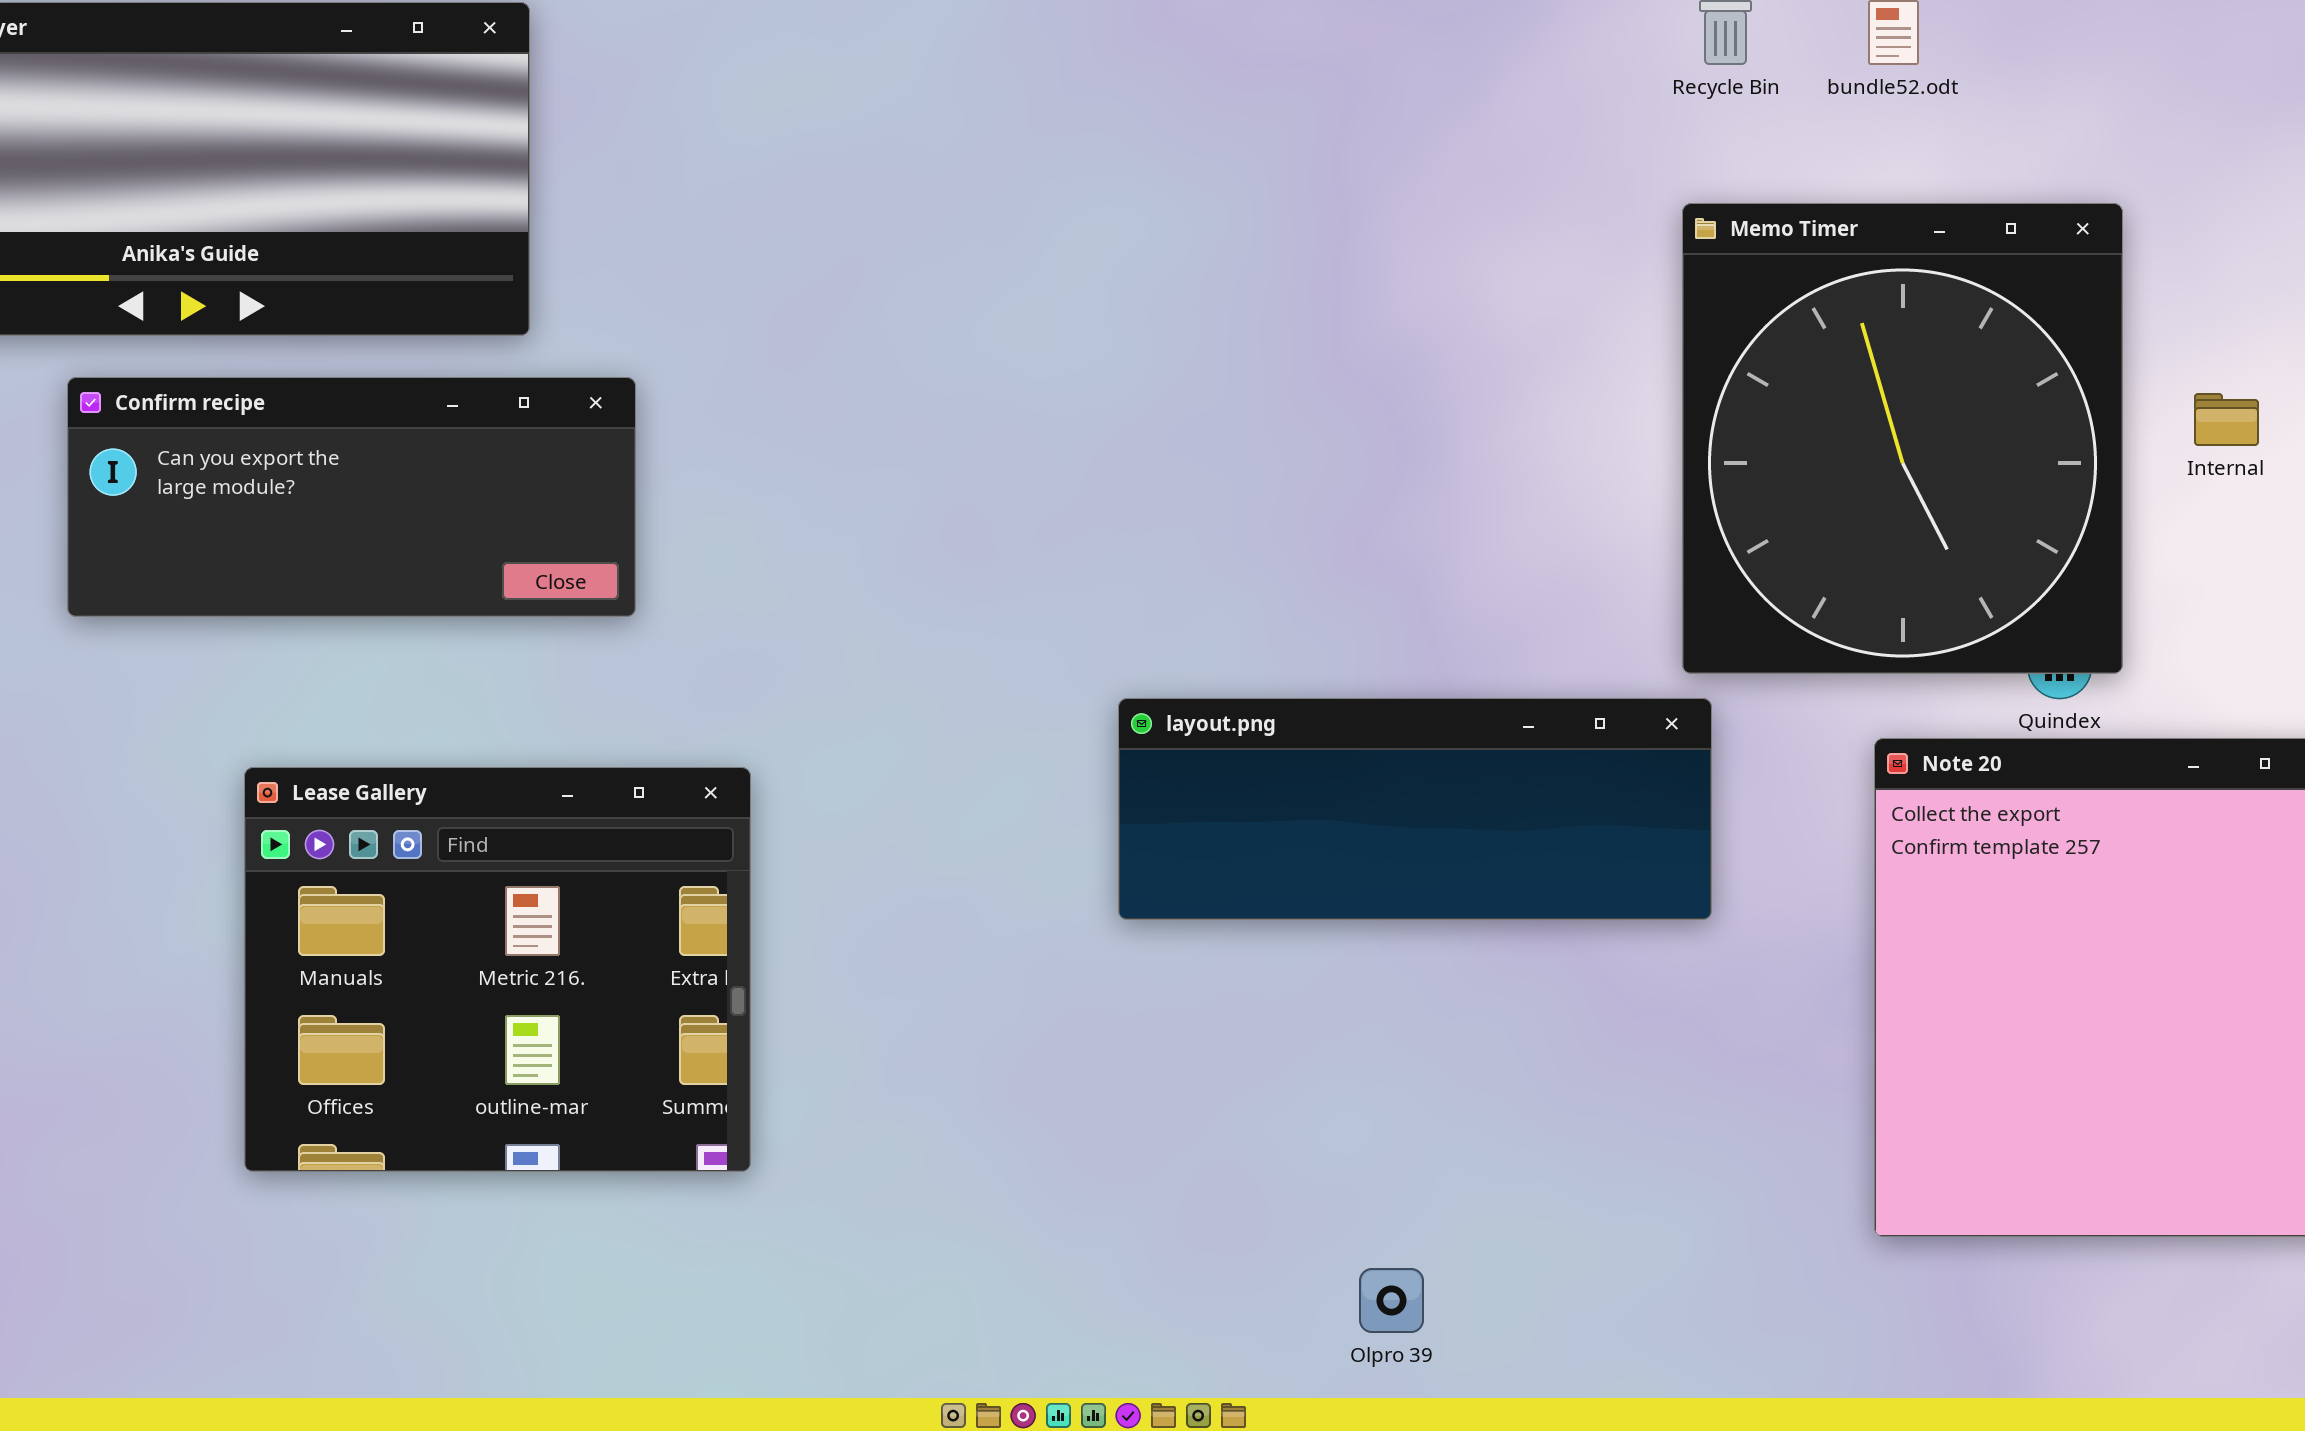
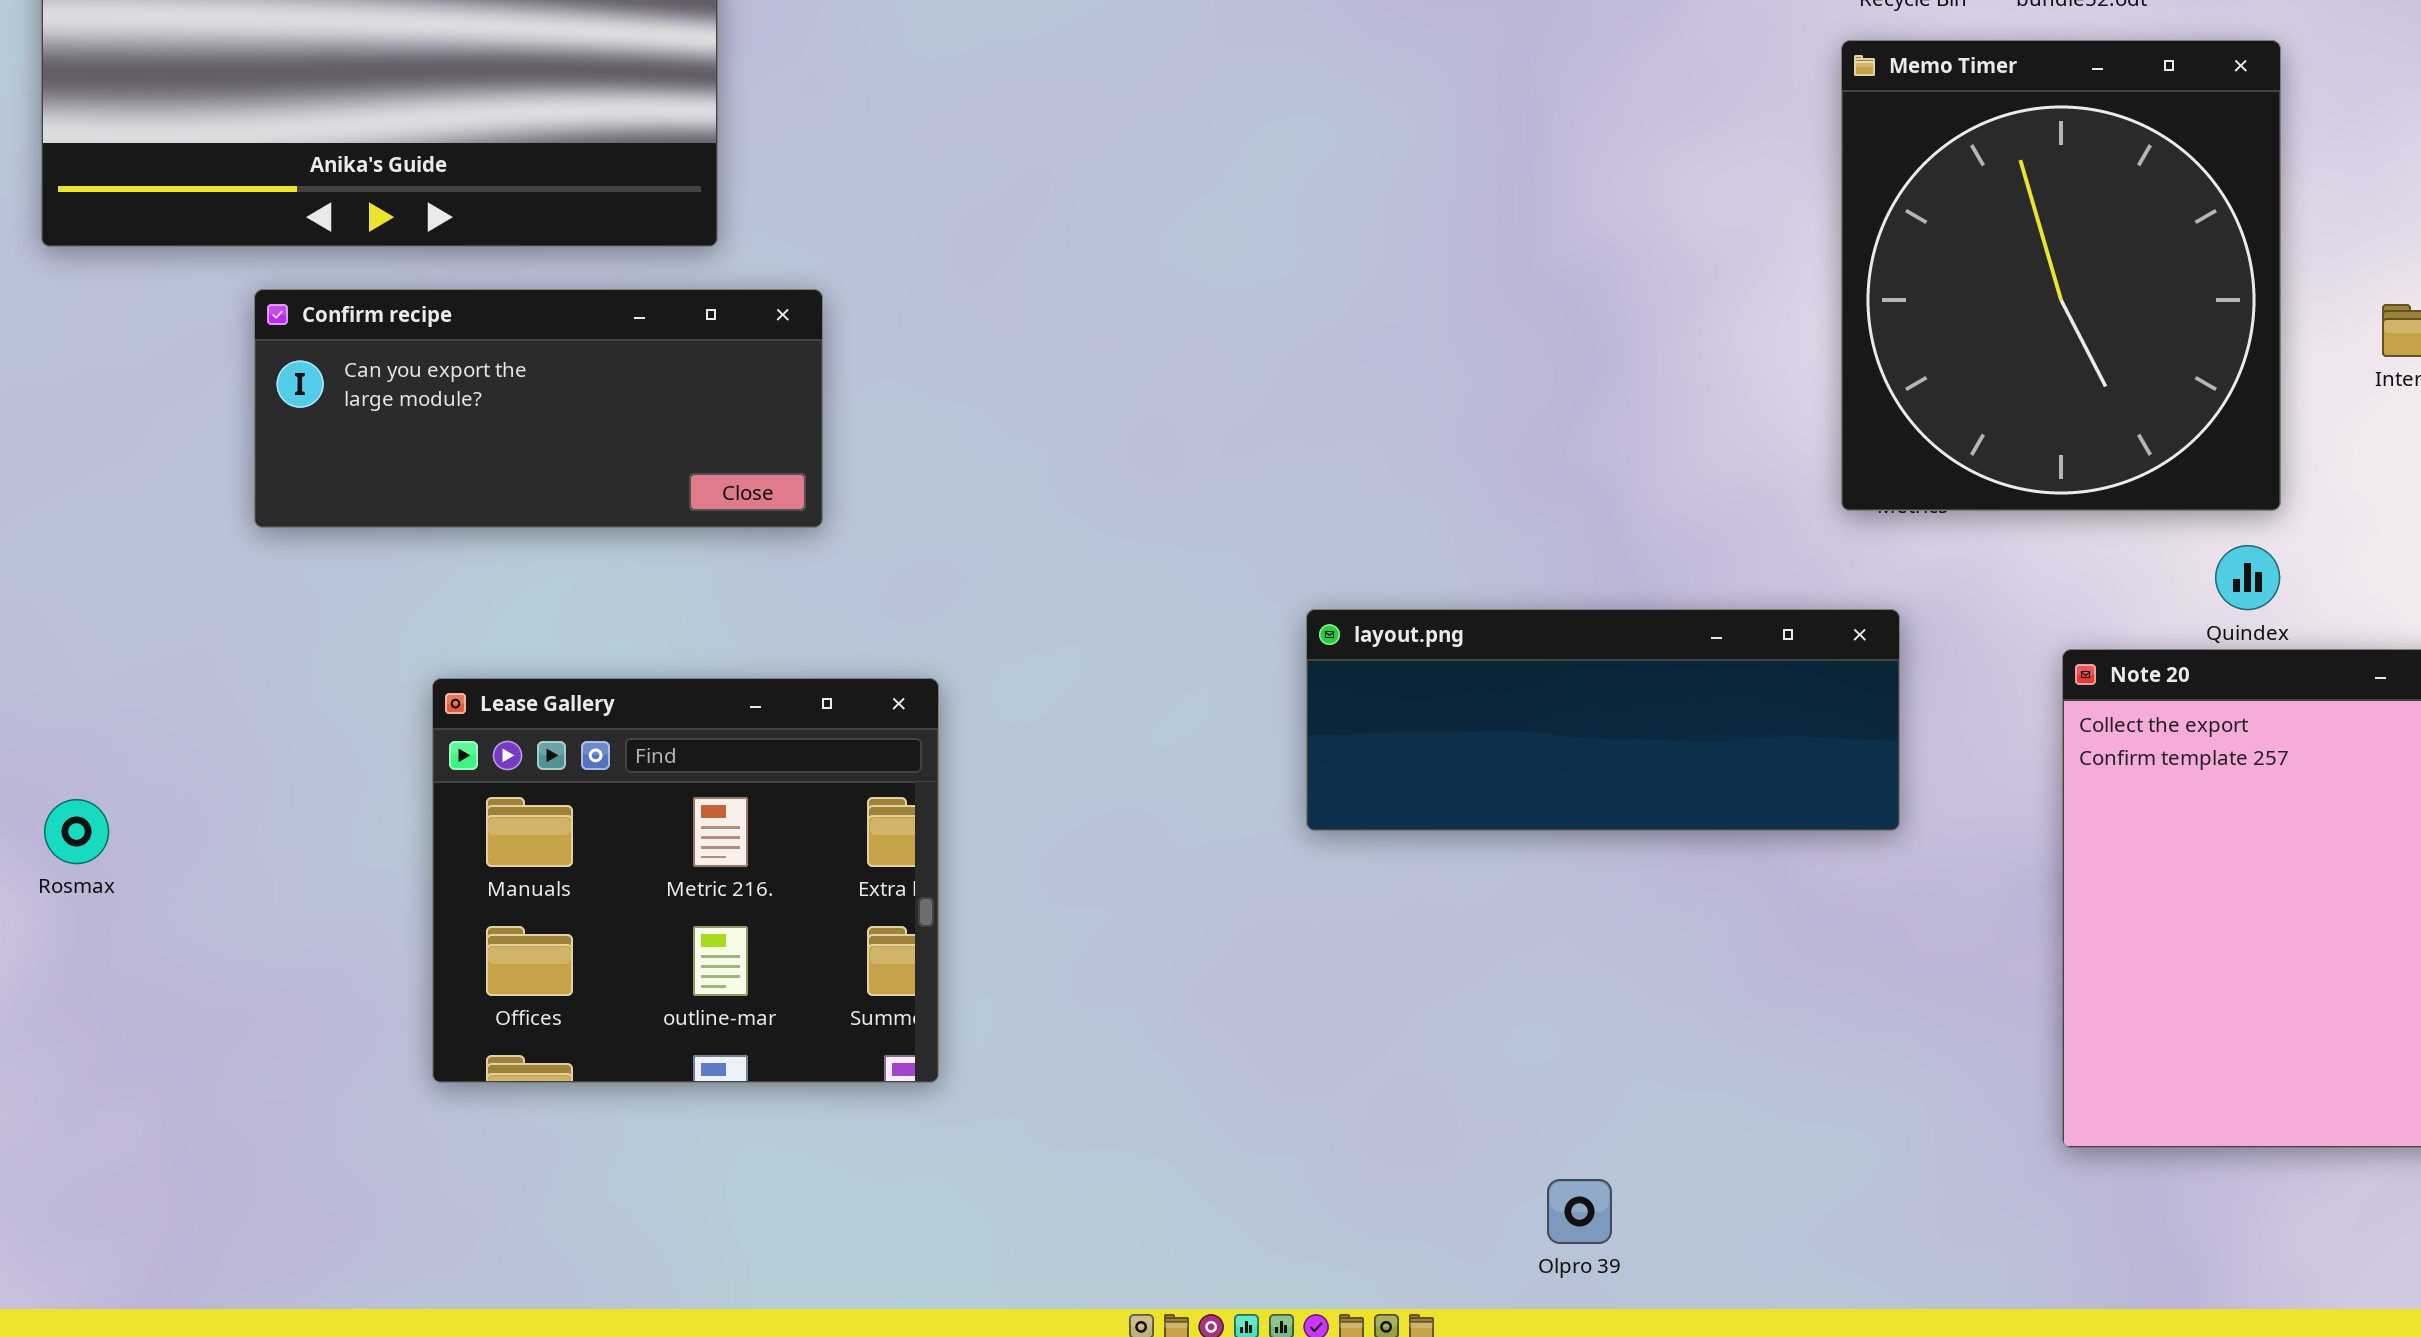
Memo Timer: [1682,203,2123,674] -> [1841,40,2281,511], moved

